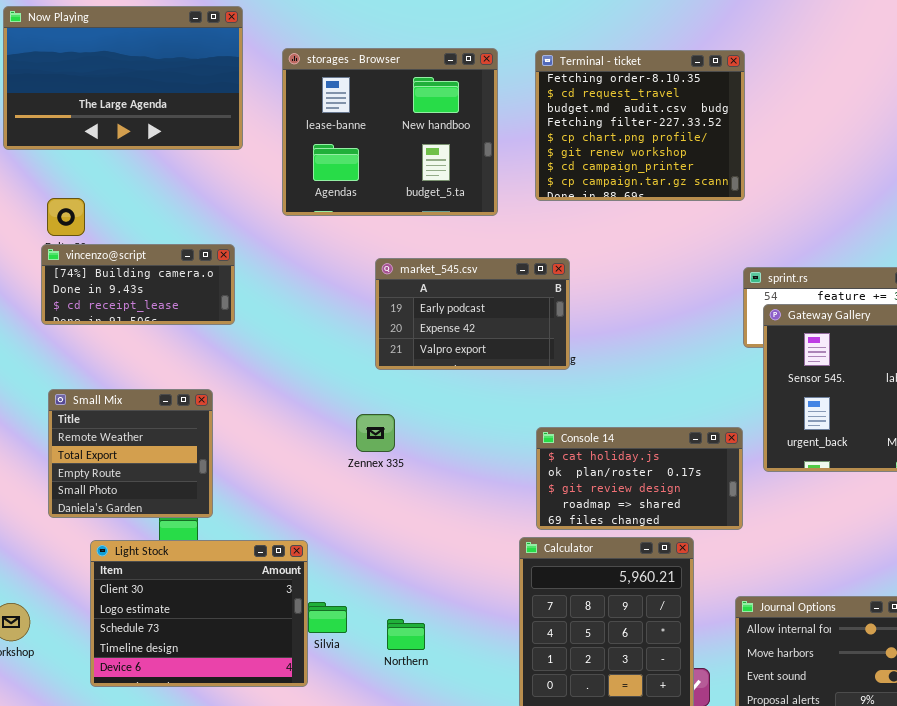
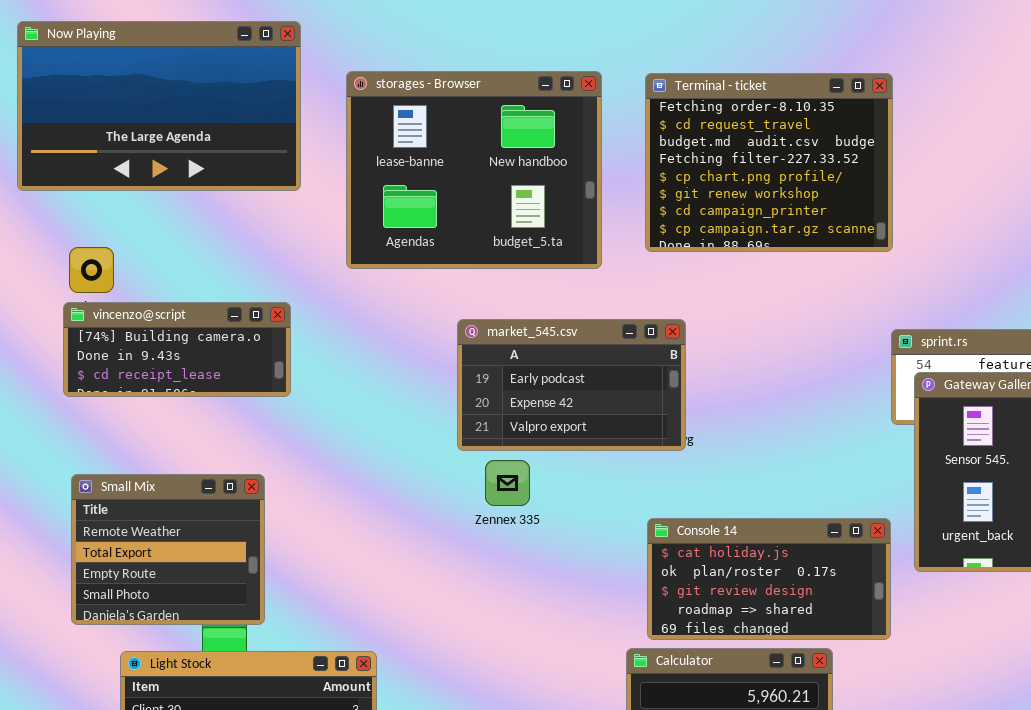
Zennex 335: [356,414,395,452] -> [485,460,530,506], moved

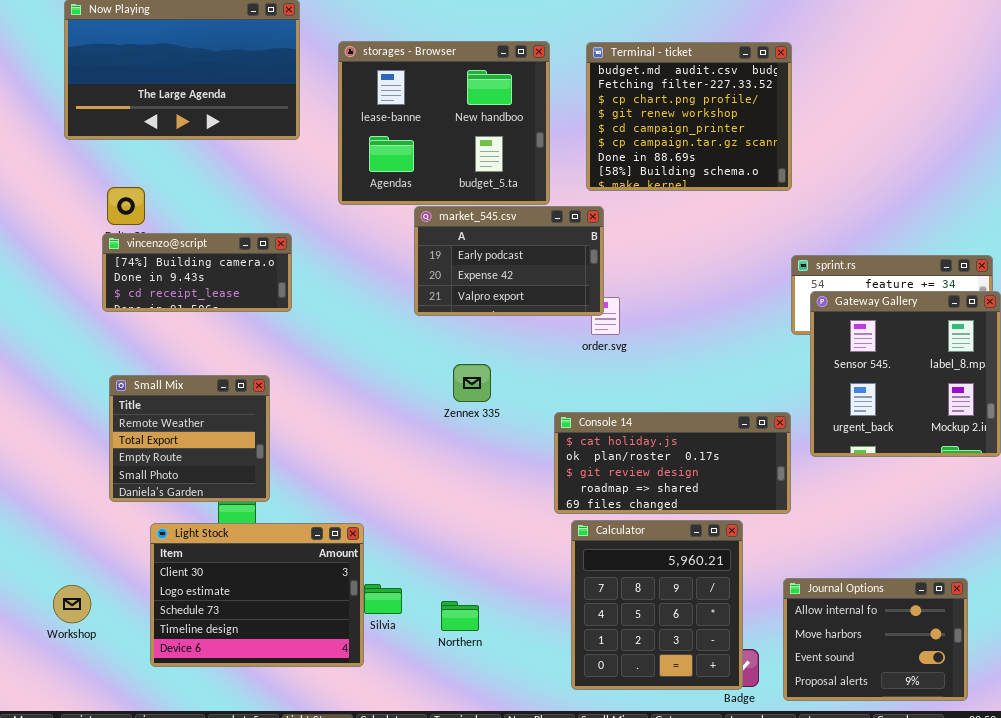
Terminal - ticket: [645,73,893,252] -> [586,42,792,191], scrolled down 2 rows
market_545.csv: [457,319,686,451] -> [414,206,604,316], moved
Console 14: [647,518,891,640] -> [554,412,791,514], resized

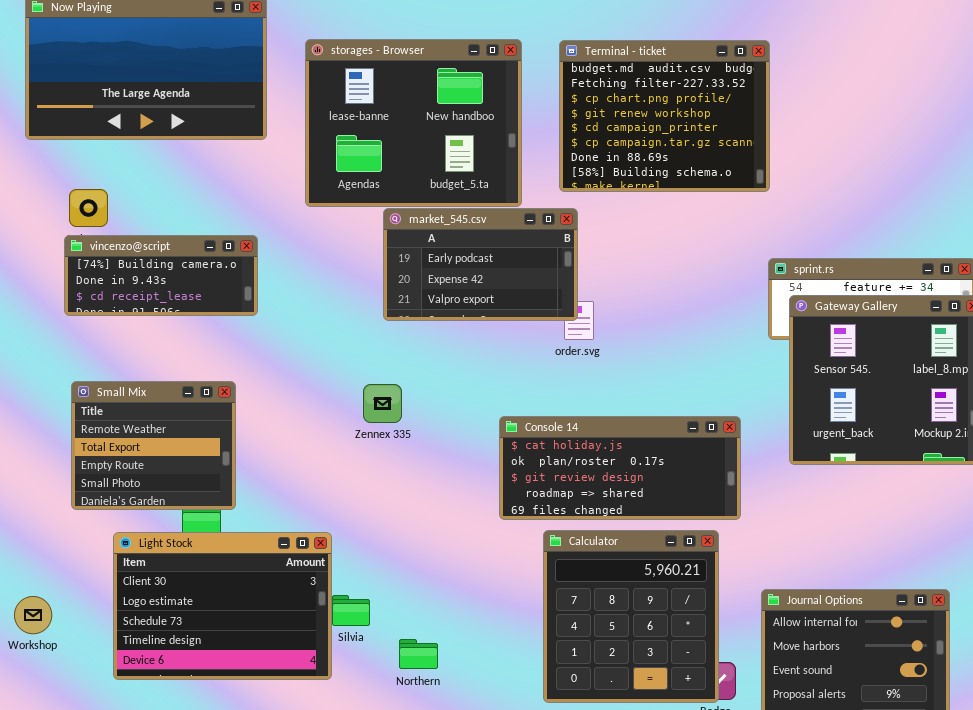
Zennex 335: [453,364,491,402] -> [363,384,402,423], moved
Console 14: [554,412,791,514] -> [499,416,741,520], moved
Northern: [441,601,479,631] -> [399,639,438,669], moved

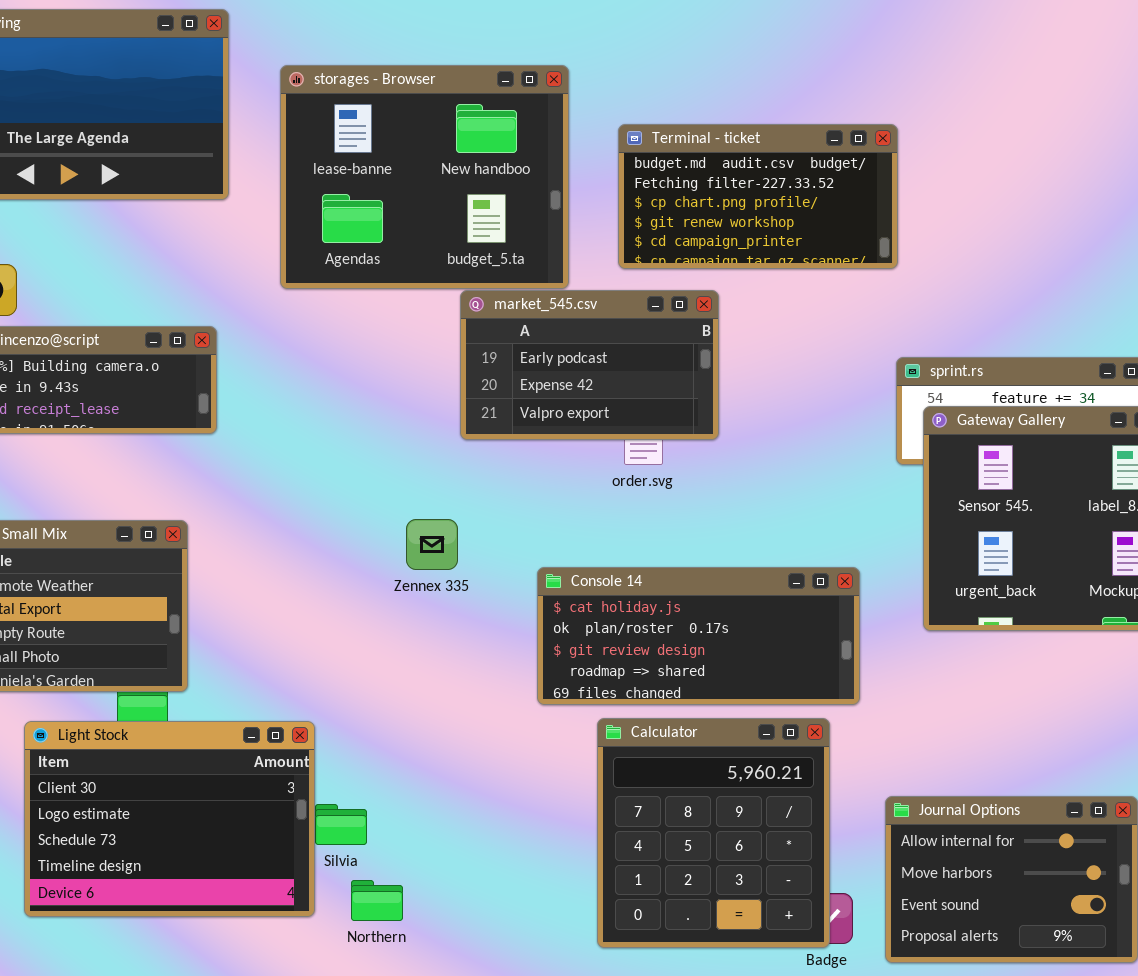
Terminal - ticket: [559,40,770,192] -> [618,124,898,269], resized
market_545.csv: [383,208,578,321] -> [460,290,719,440], moved
Zennex 335: [363,384,402,423] -> [406,519,458,570], moved
Northern: [399,639,438,669] -> [351,880,403,921], moved

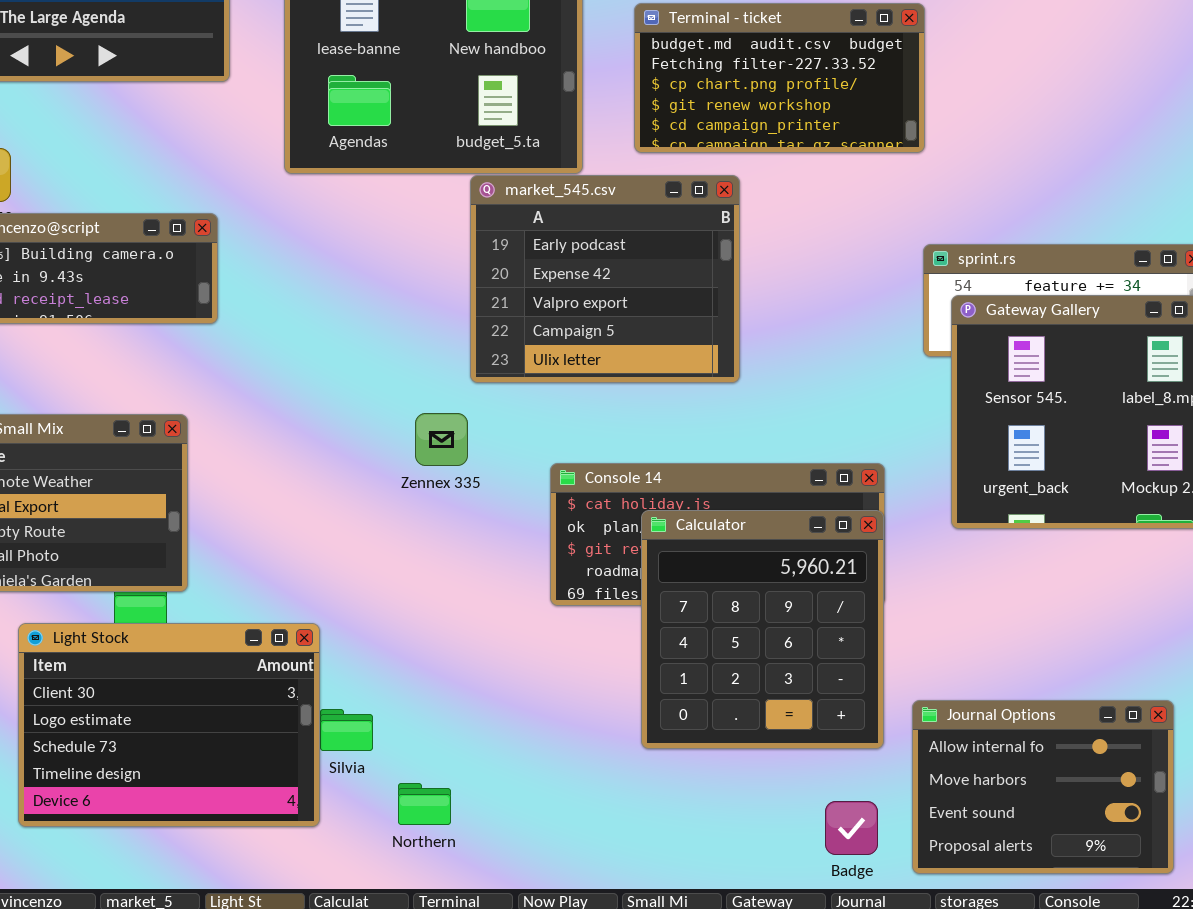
market_545.csv: [460,290,719,440] -> [470,175,740,383], resized
Calculator: [597,718,830,948] -> [641,510,884,749], moved
Northern: [351,880,403,921] -> [398,783,451,825], moved

